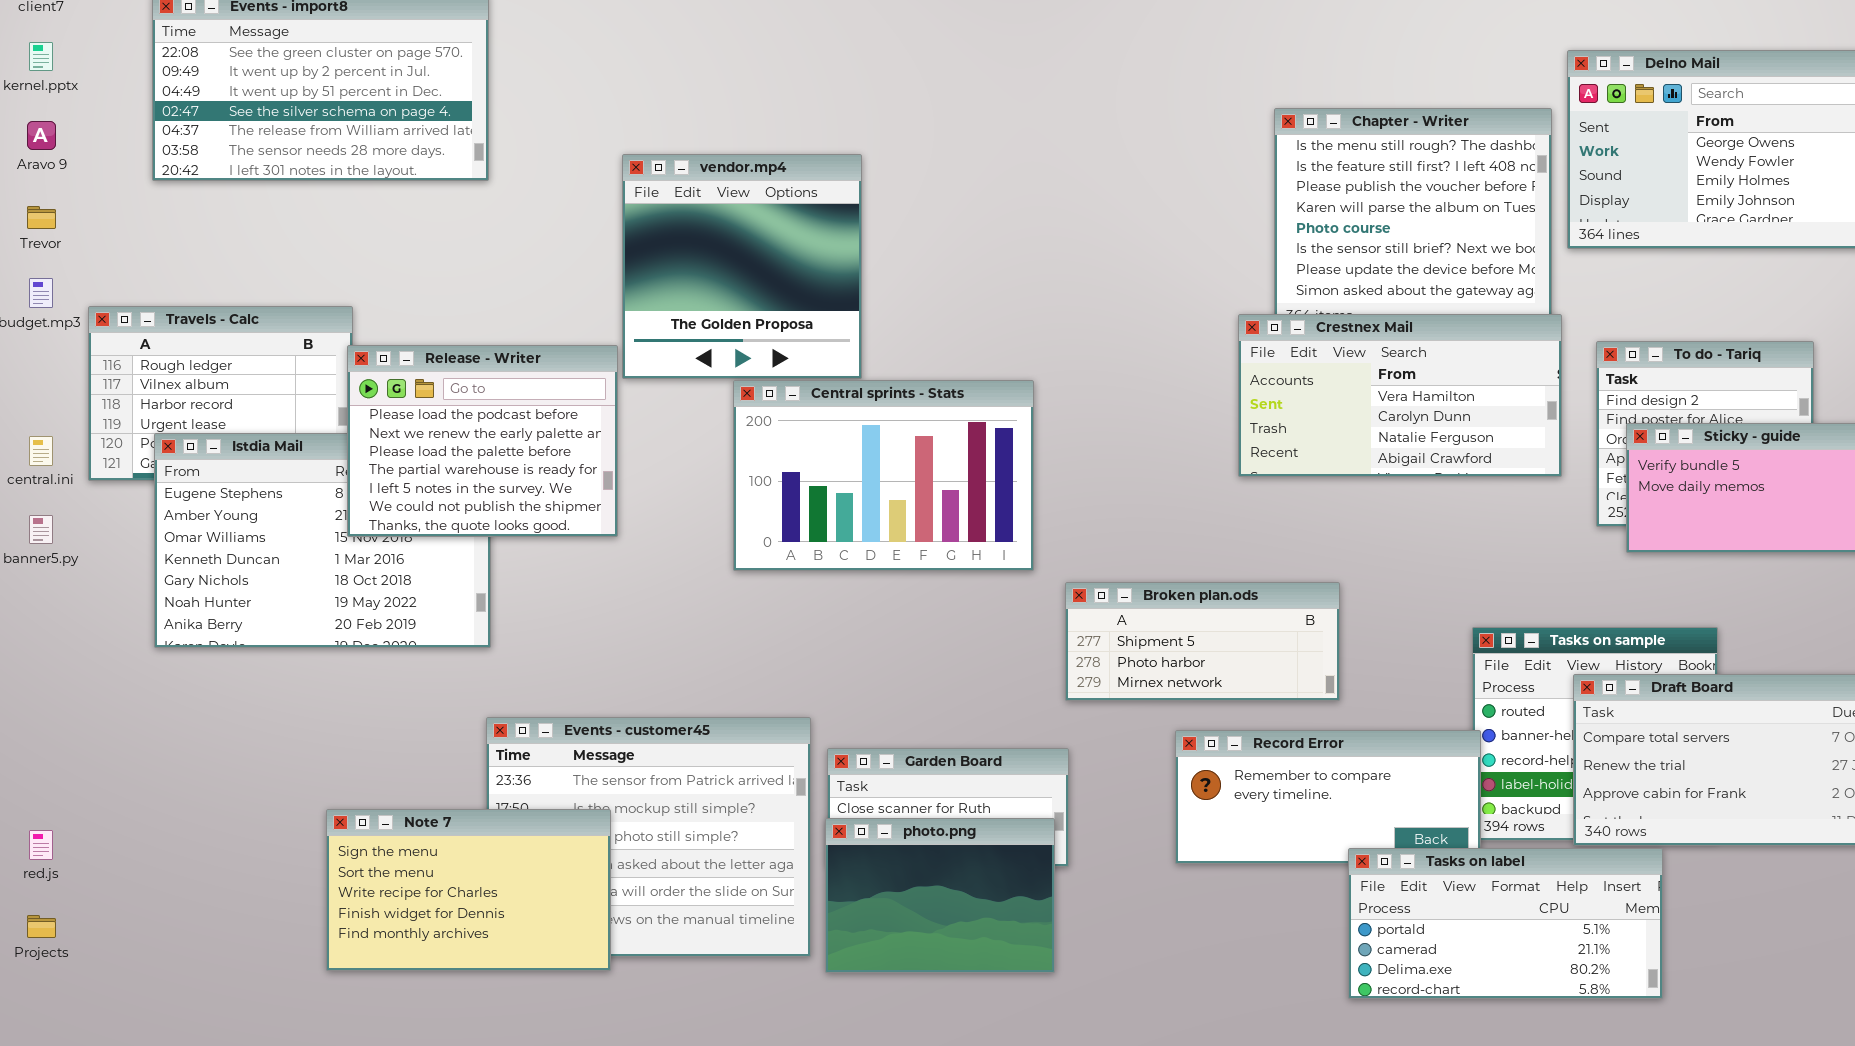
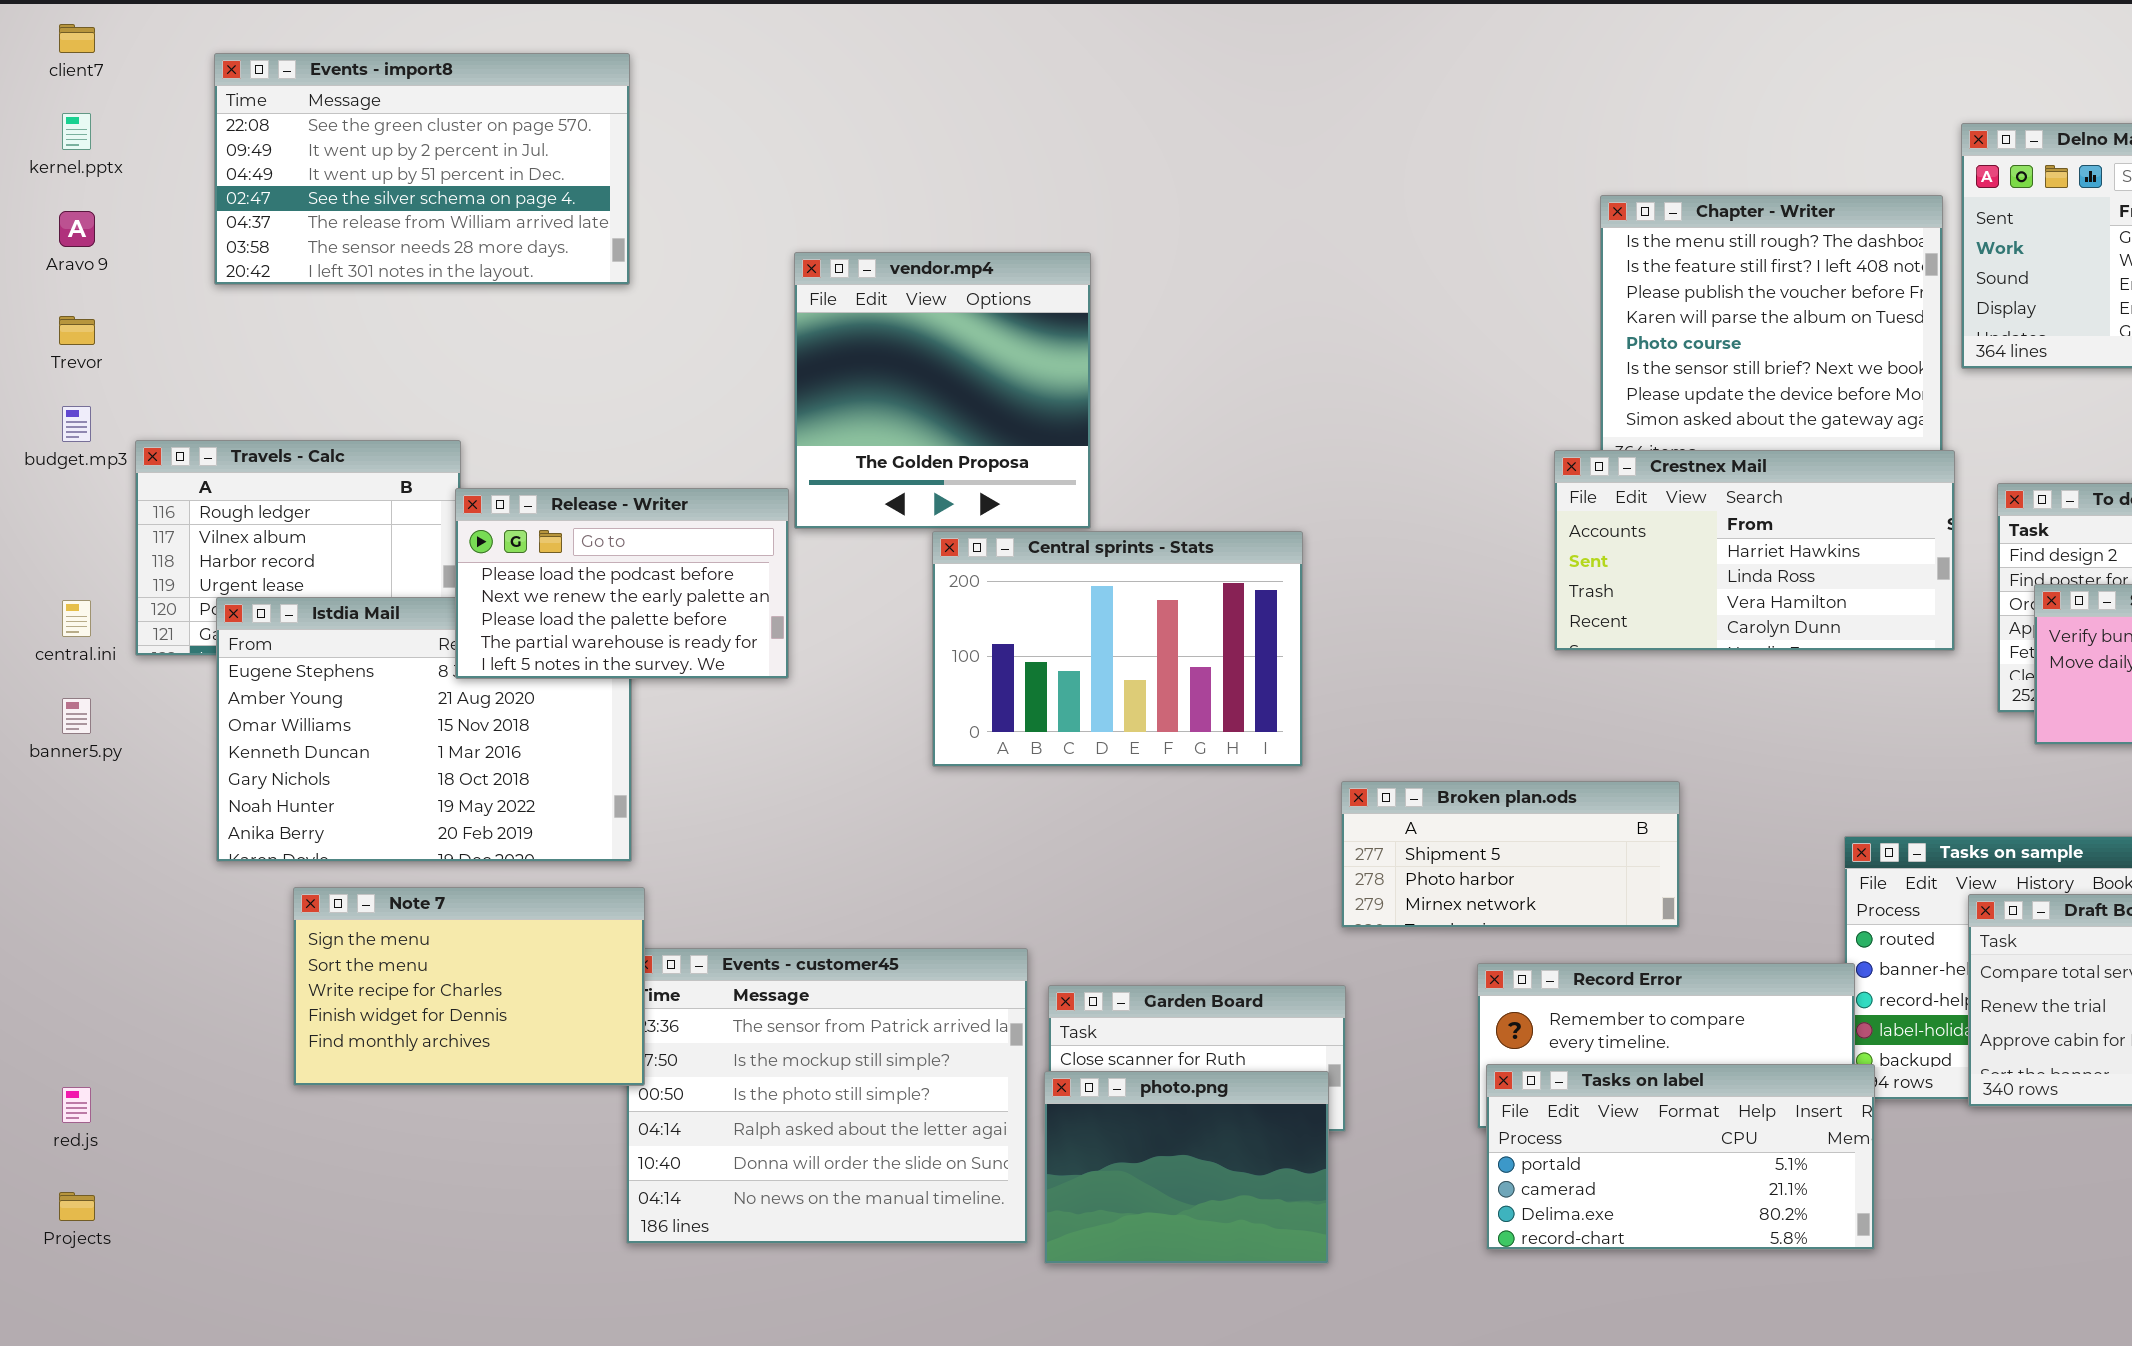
Crestnex Mail: [1238,314,1562,477] -> [1554,450,1955,651], scrolled up 2 rows
Release - Writer: [347,345,618,537] -> [455,488,789,679], resized
Note 7: [326,809,611,971] -> [293,887,645,1086], moved
Tasks on label: [1348,848,1663,999] -> [1486,1064,1875,1250], moved

